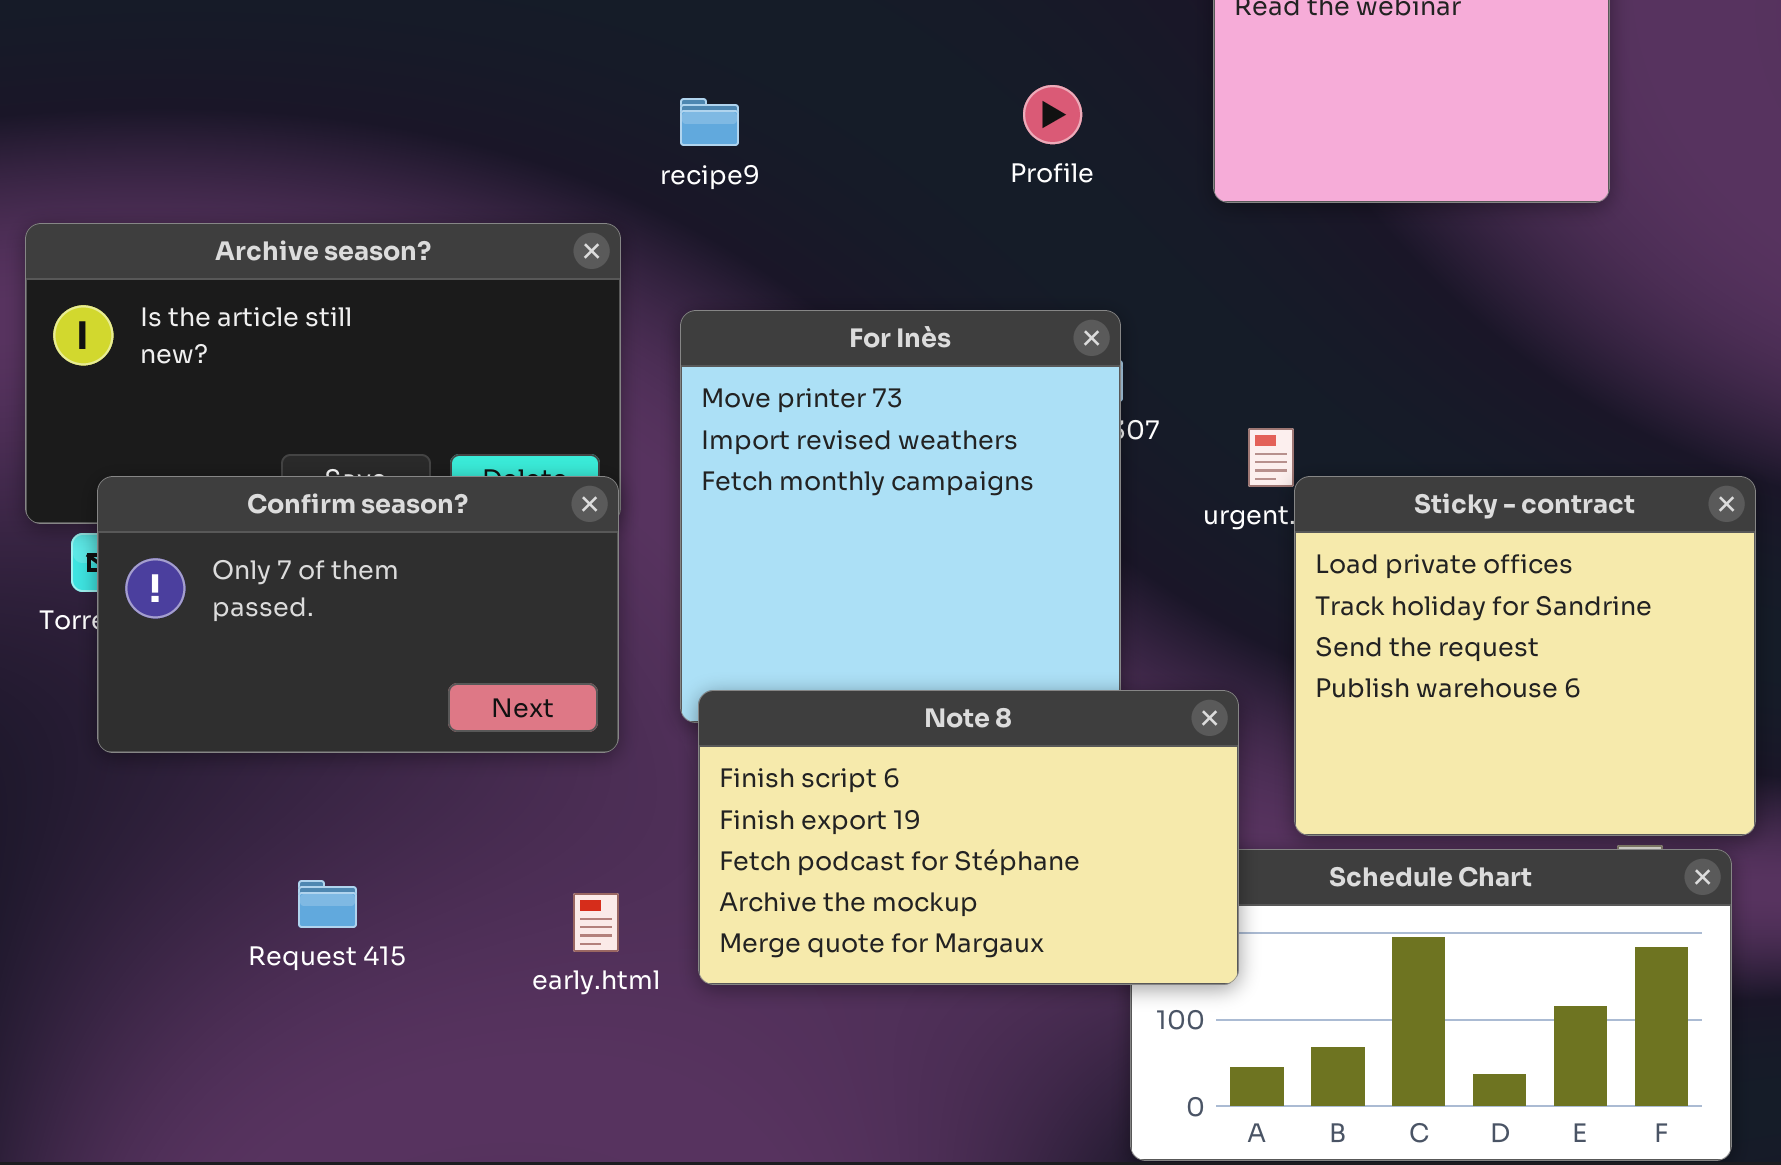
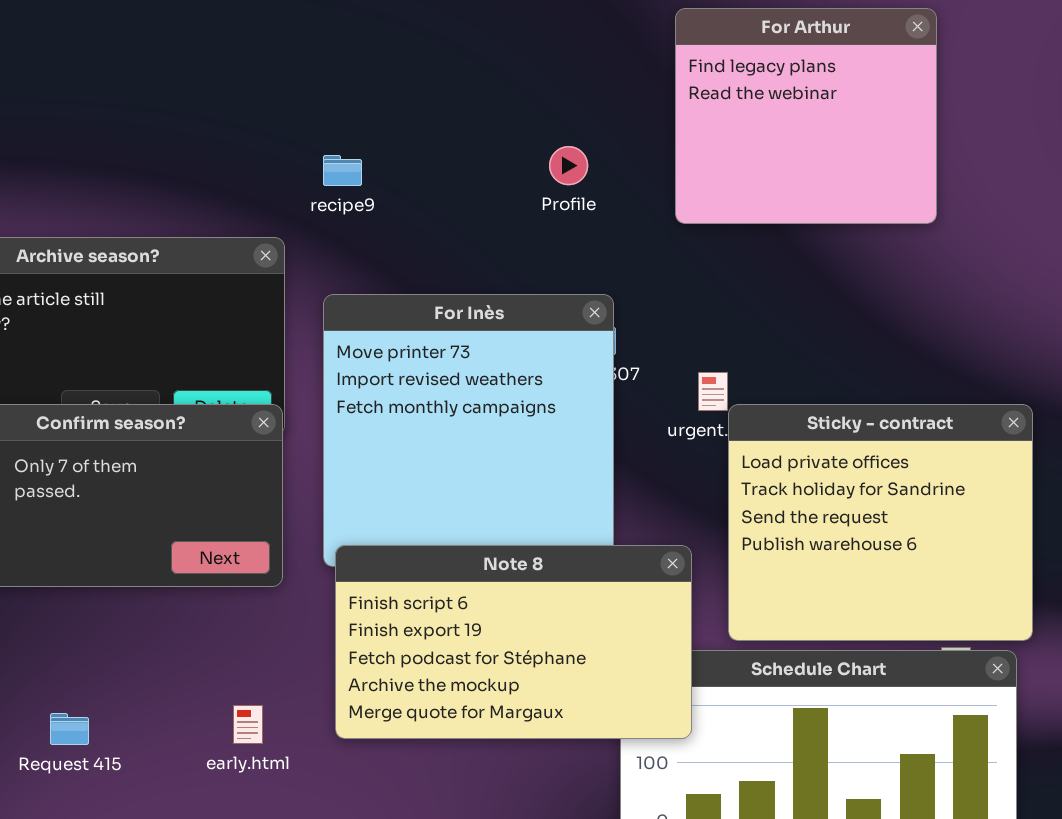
Request 415: [298,880,357,928] -> [50,713,89,745], moved
early.html: [573,893,619,952] -> [233,705,263,744], moved

